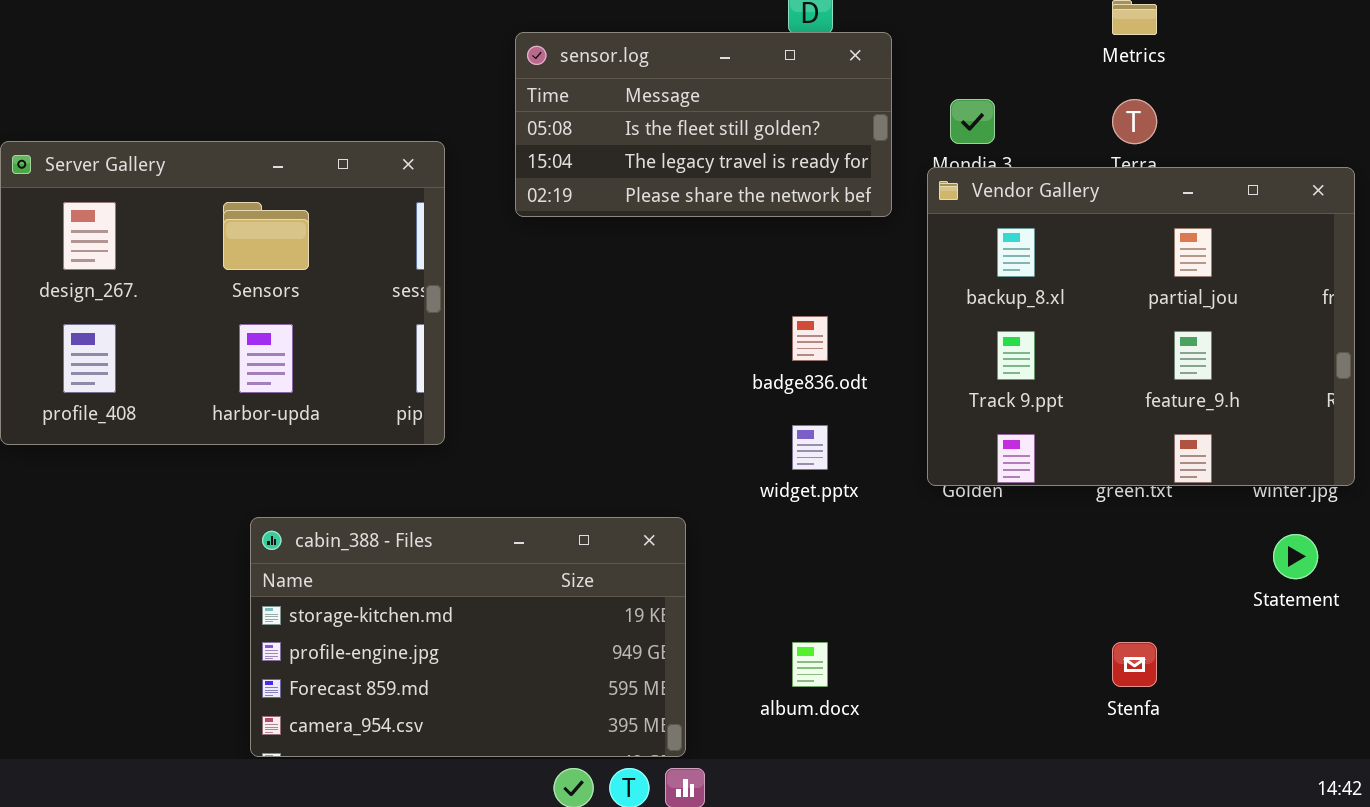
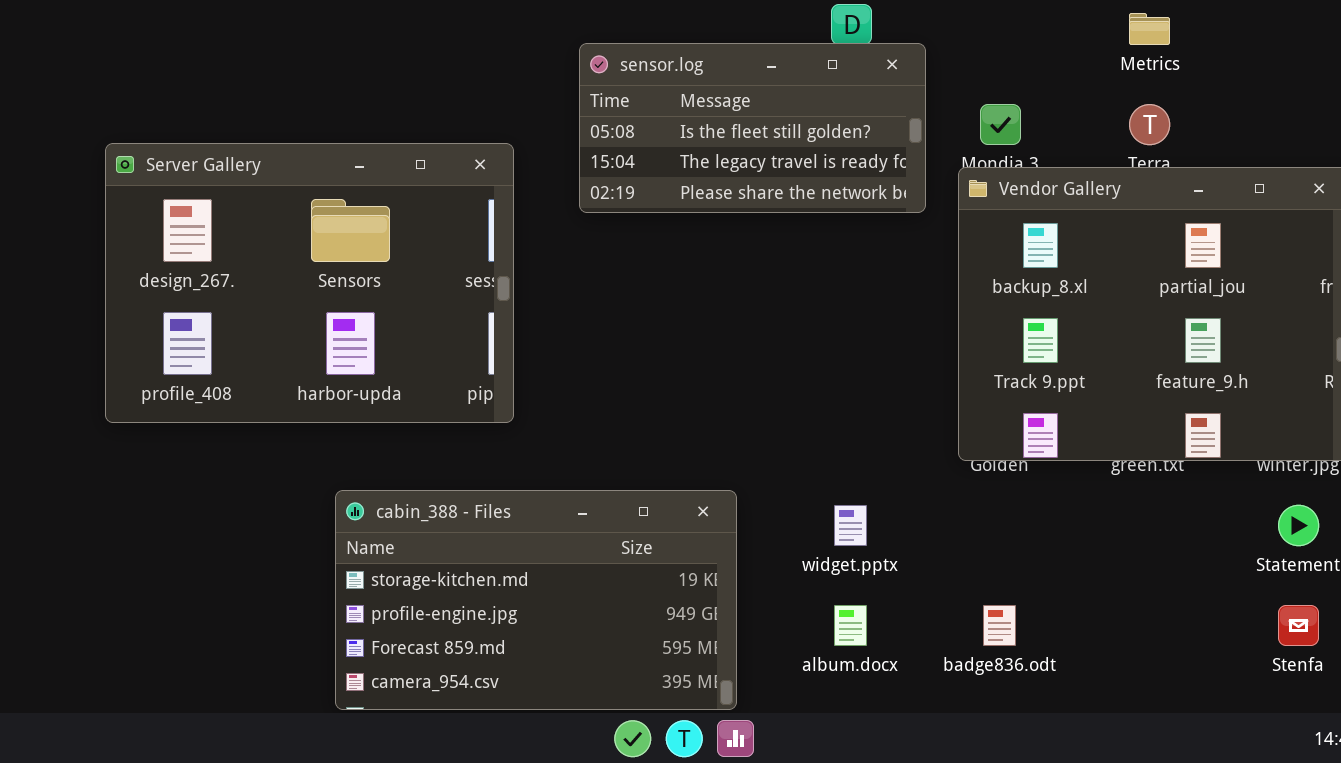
badge836.odt: [792,316,828,361] -> [983,605,1016,646], moved
widget.pptx: [792,425,828,470] -> [834,505,867,546], moved
Stenfa: [1112,642,1157,687] -> [1278,605,1319,646], moved

